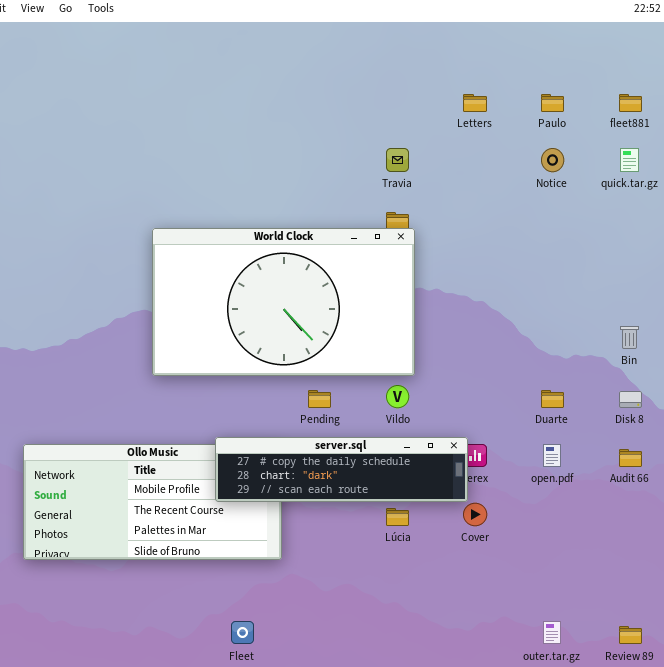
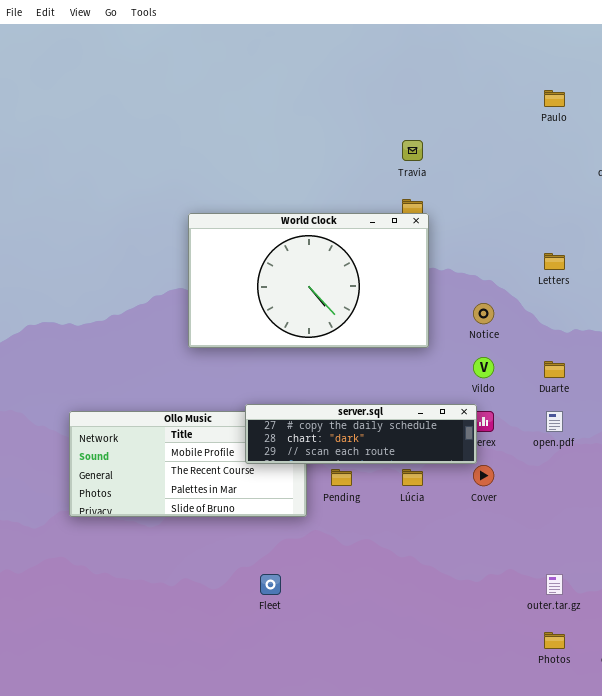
Letters: [463,94,487,112] -> [544,253,565,270], moved
Notice: [541,148,564,172] -> [473,303,494,324], moved
Vildo: [386,385,409,408] -> [473,357,494,378], moved
Pending: [308,390,331,408] -> [331,469,352,486], moved

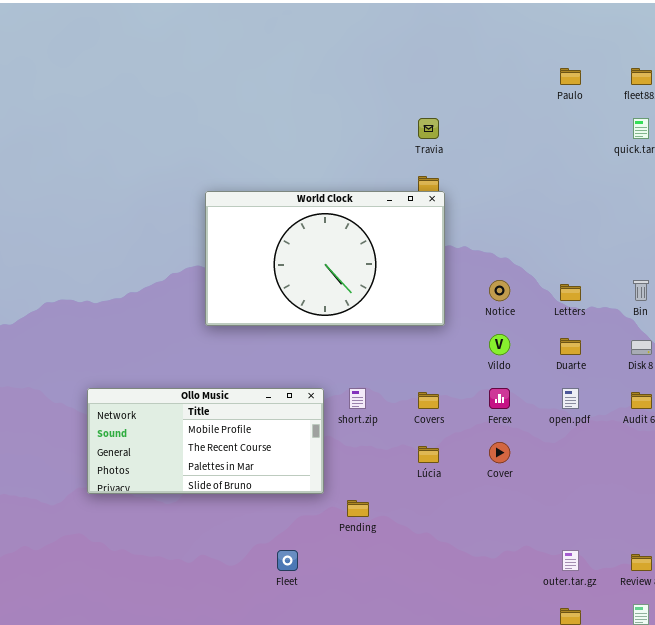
Letters: [544,253,565,270] -> [560,284,581,301], moved
server.sql: [245,404,477,464] -> none, closed
Pending: [331,469,352,486] -> [347,500,369,517], moved

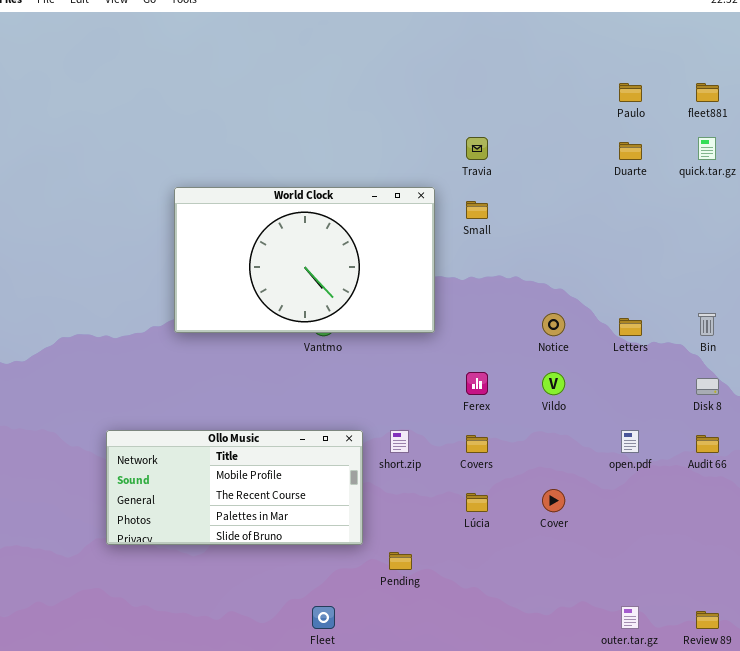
World Clock: [205,191,445,326] -> [174,187,435,333], moved
Duarte: [560,338,581,355] -> [619,142,642,160], moved
Ferex: [489,388,510,409] -> [466,372,488,395], moved

